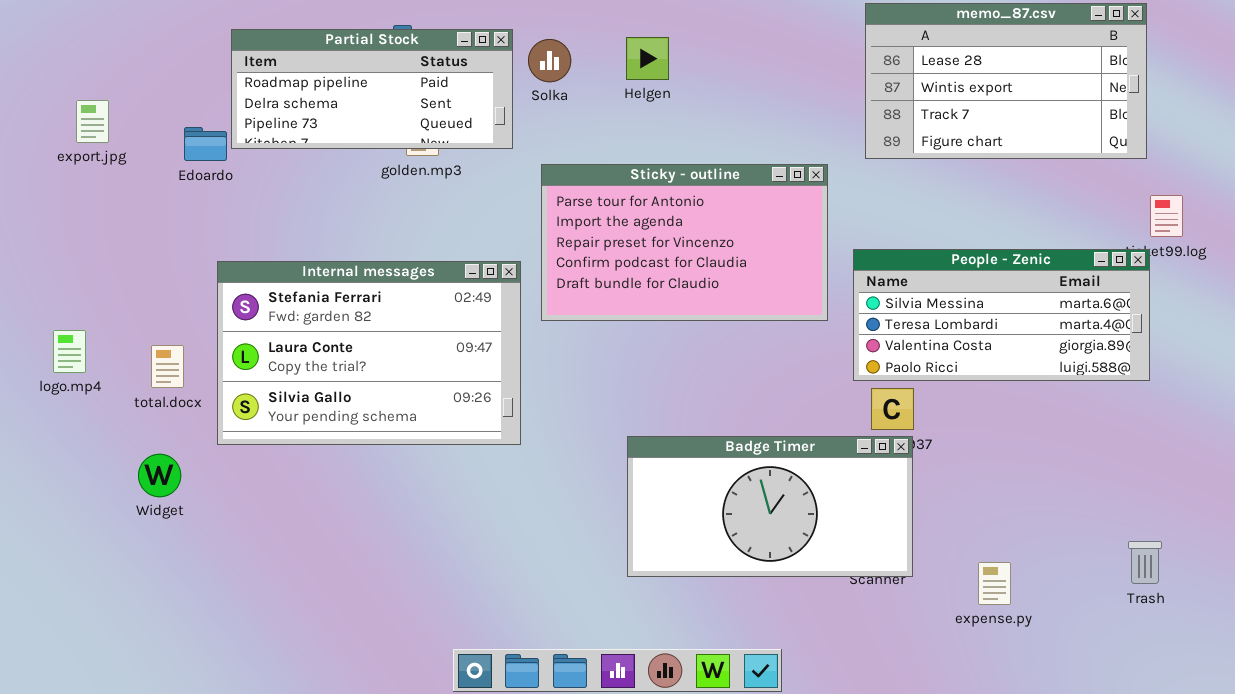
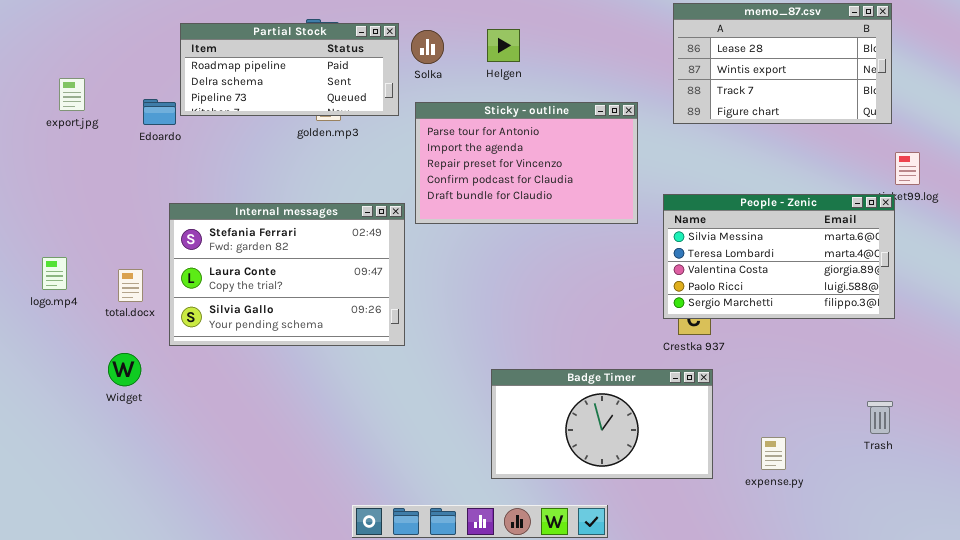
Sticky - outline: [541,164,828,321] -> [415,102,638,224], moved
People - Zenic: [853,249,1150,381] -> [663,194,895,319], resized
Badge Timer: [627,436,913,577] -> [491,369,713,479], moved
Trash: [1128,541,1162,584] -> [867,401,893,434], moved

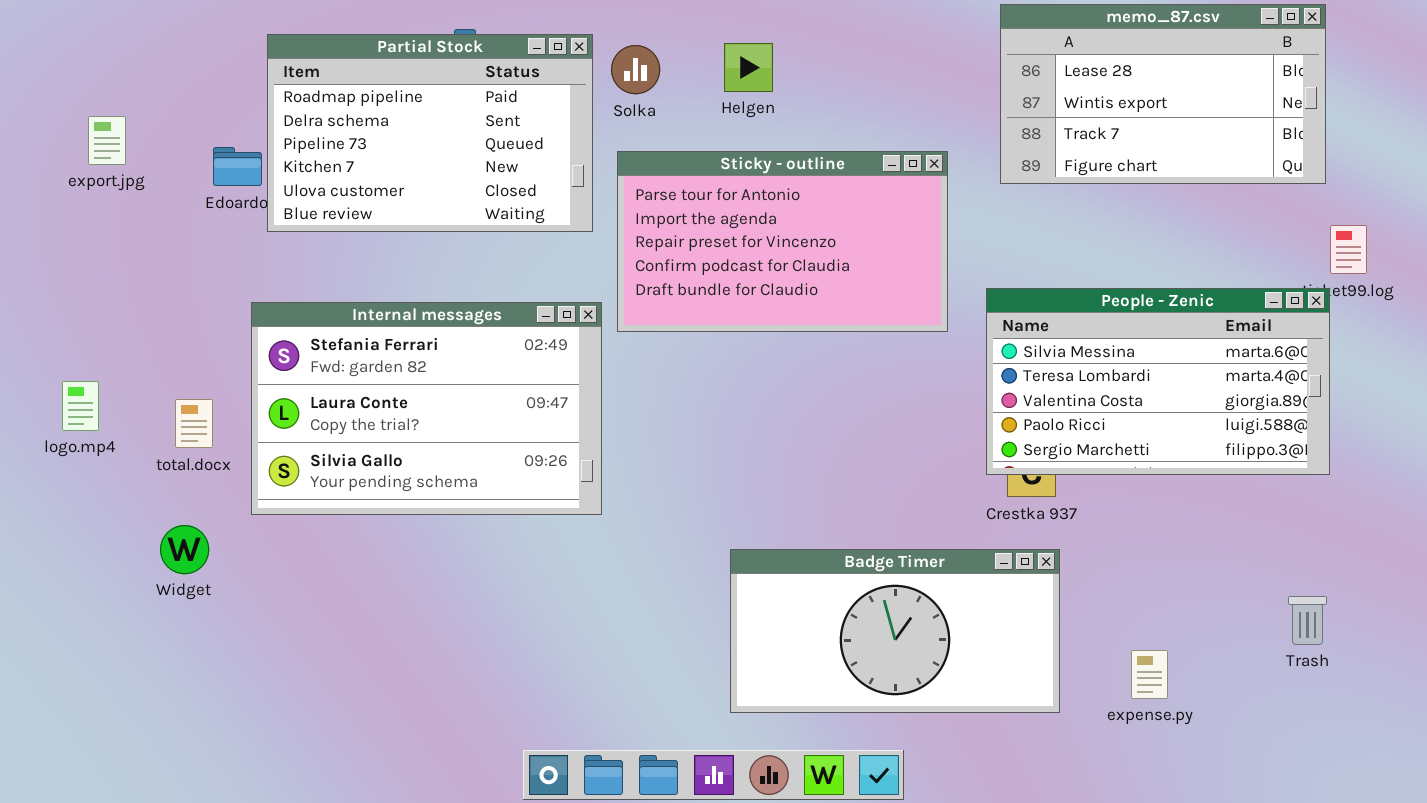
Partial Stock: [180,23,399,116] -> [267,34,593,232], resized

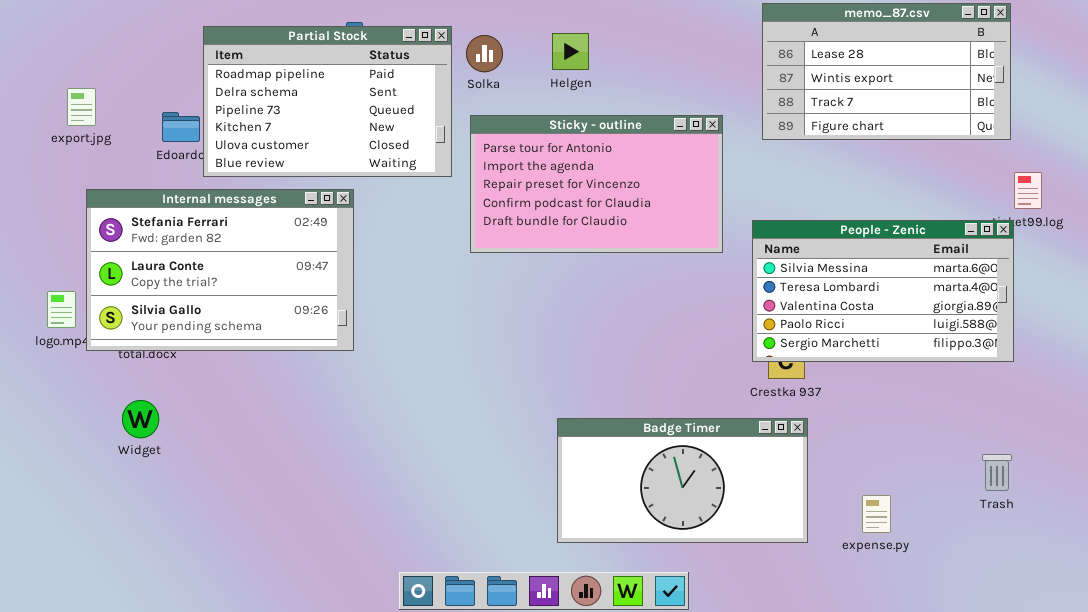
Internal messages: [251,302,602,515] -> [86,189,354,351], moved

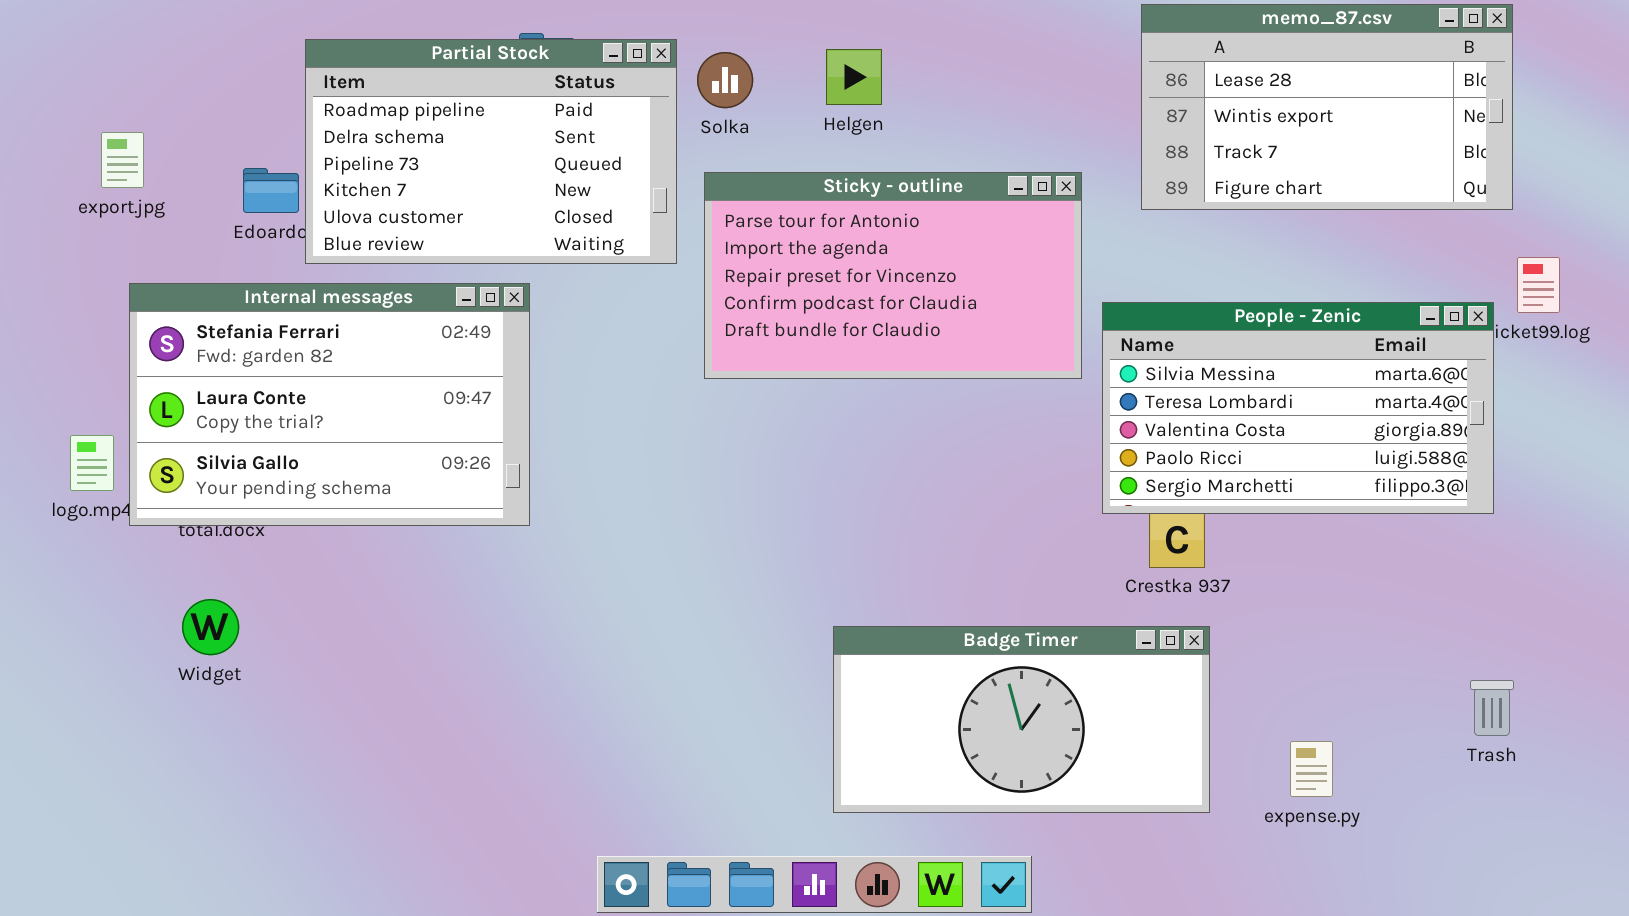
People - Zenic: [752,220,1014,362] -> [1102,302,1494,514], moved

